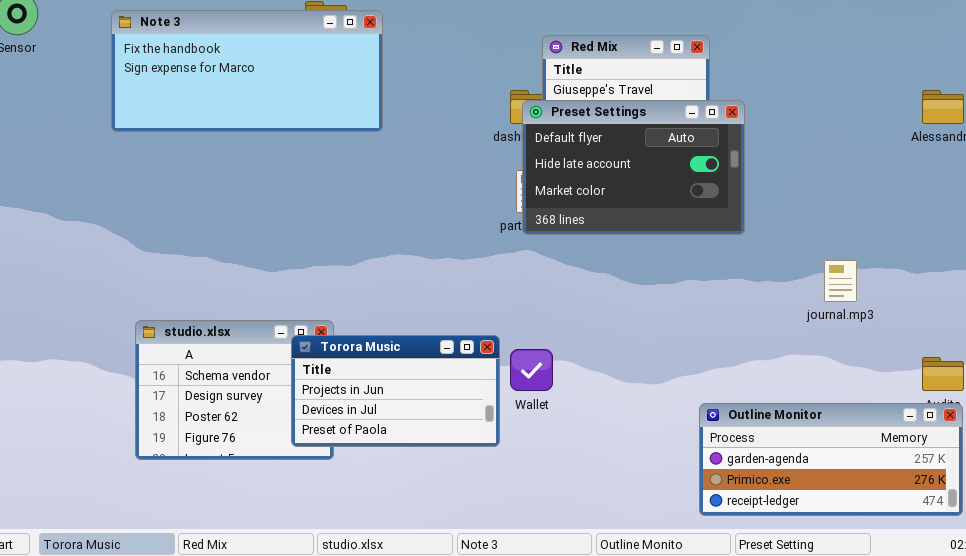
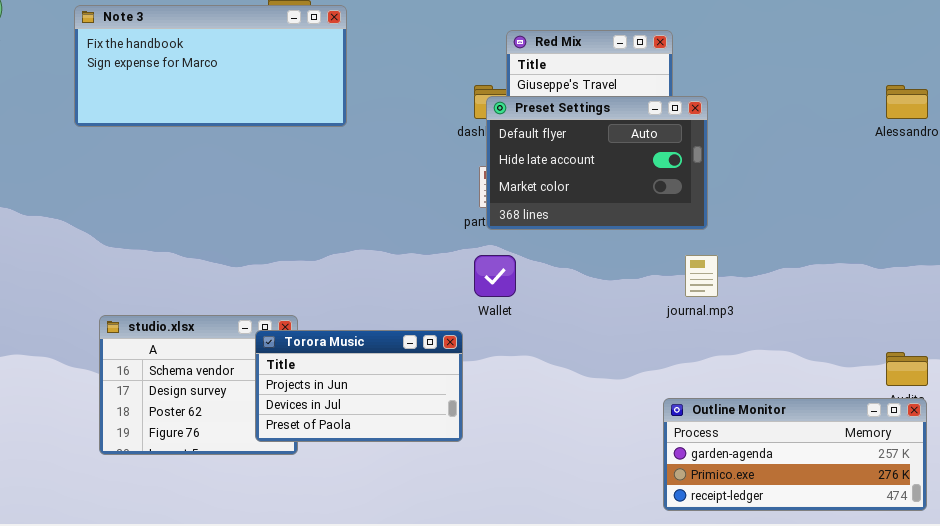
journal.mp3: [824,260,857,302] -> [685,255,718,297], moved
Wallet: [510,349,553,391] -> [474,255,516,297], moved

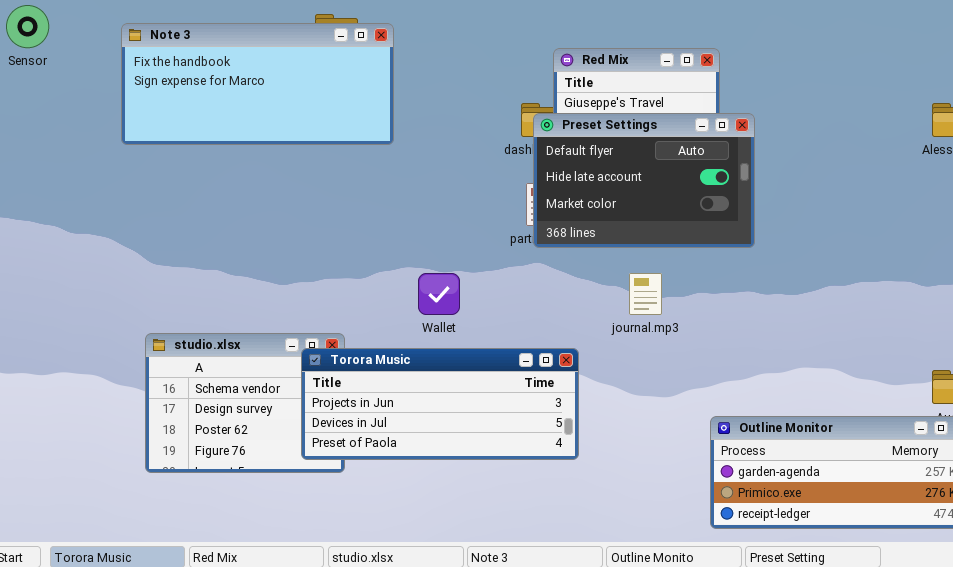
Wallet: [474,255,516,297] -> [418,273,460,315], moved
journal.mp3: [685,255,718,297] -> [629,273,662,315], moved
Torora Music: [255,330,463,442] -> [301,348,579,460], resized

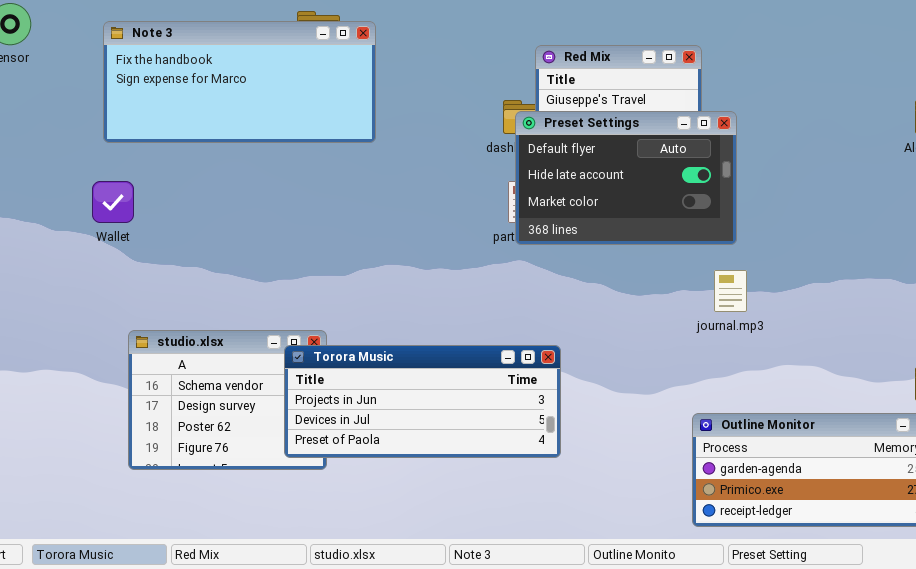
Wallet: [418,273,460,315] -> [92,181,134,223], moved
journal.mp3: [629,273,662,315] -> [714,270,747,312], moved

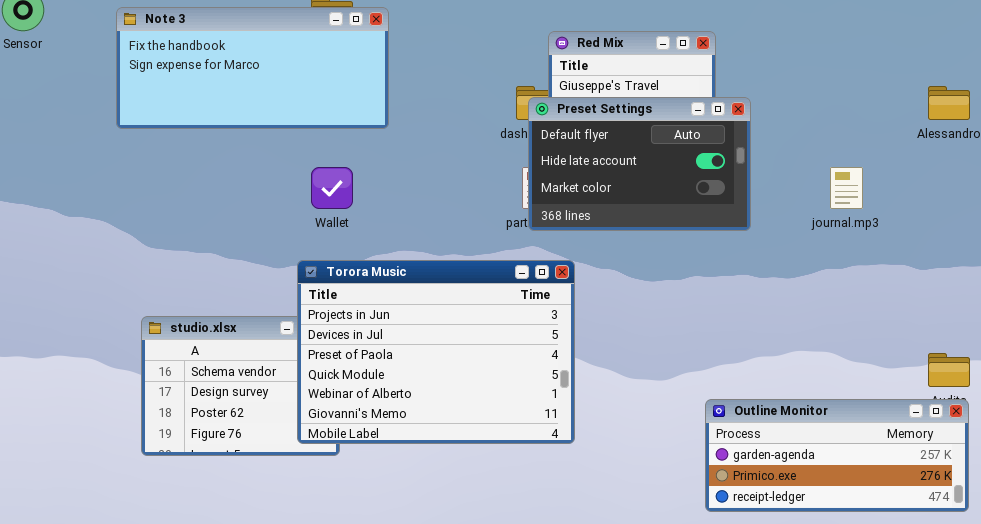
Wallet: [92,181,134,223] -> [311,167,353,209], moved
journal.mp3: [714,270,747,312] -> [830,167,863,209], moved
Torora Music: [284,345,561,458] -> [297,260,575,444], resized

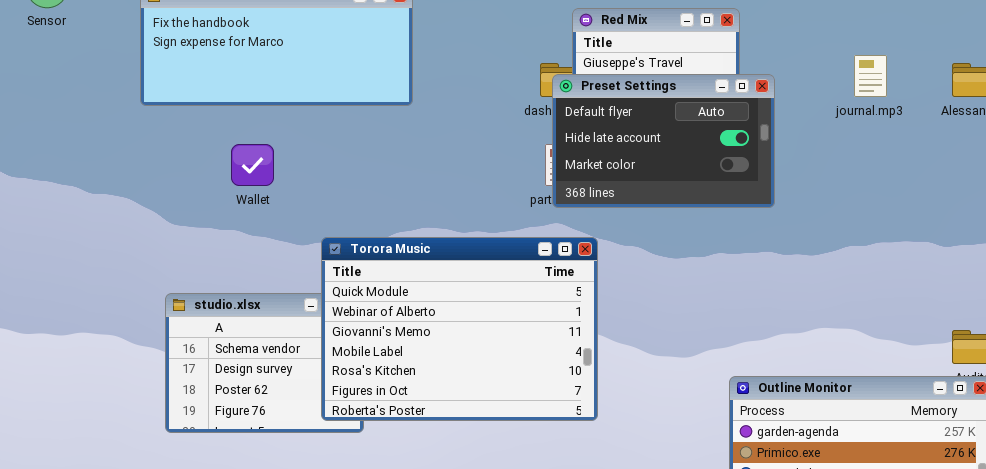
Wallet: [311,167,353,209] -> [231,144,274,186], moved
journal.mp3: [830,167,863,209] -> [854,55,887,97], moved
Torora Music: [297,260,575,444] -> [321,237,598,421], scrolled down 3 rows

